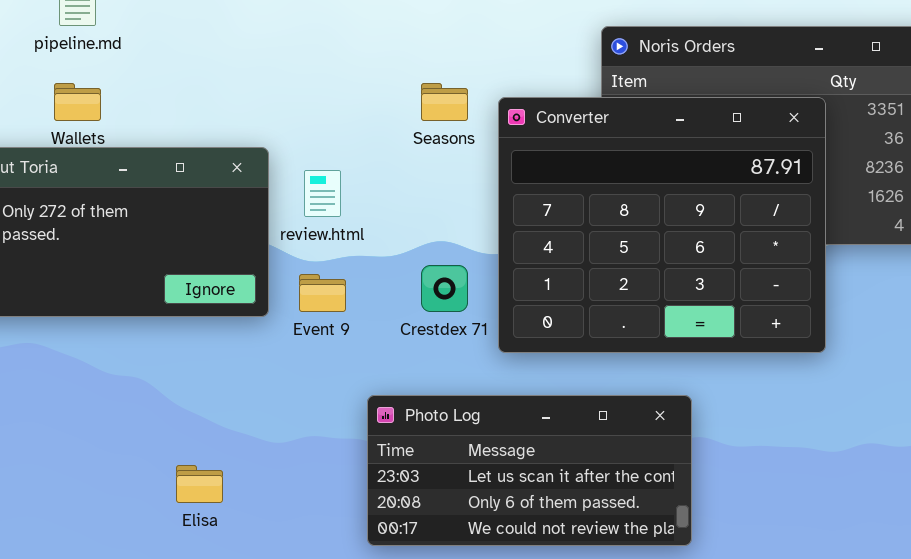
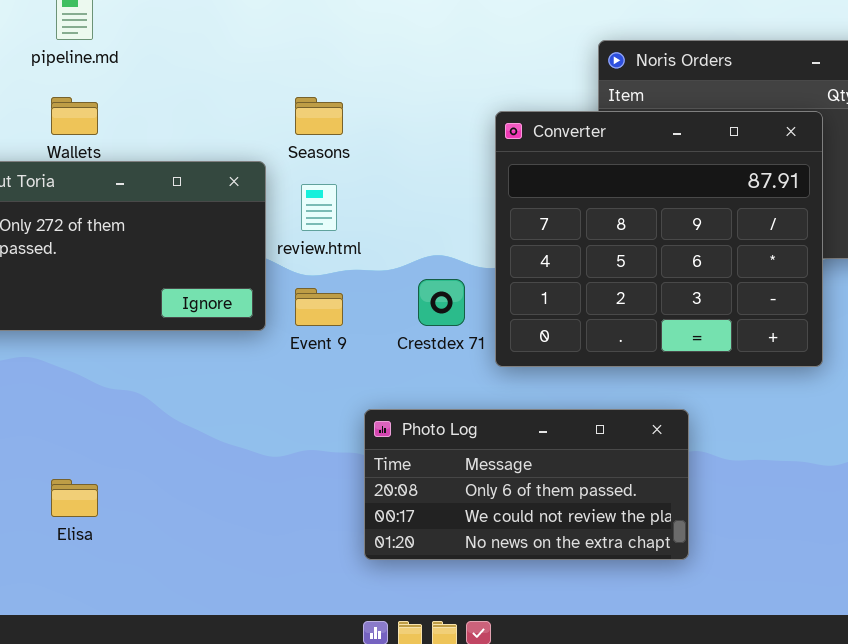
Seasons: [421,83,468,121] -> [295,97,343,135], moved
Photo Log: [367,395,692,546] -> [364,409,689,560], scrolled down 1 row
Elisa: [176,465,223,503] -> [51,479,98,517], moved

